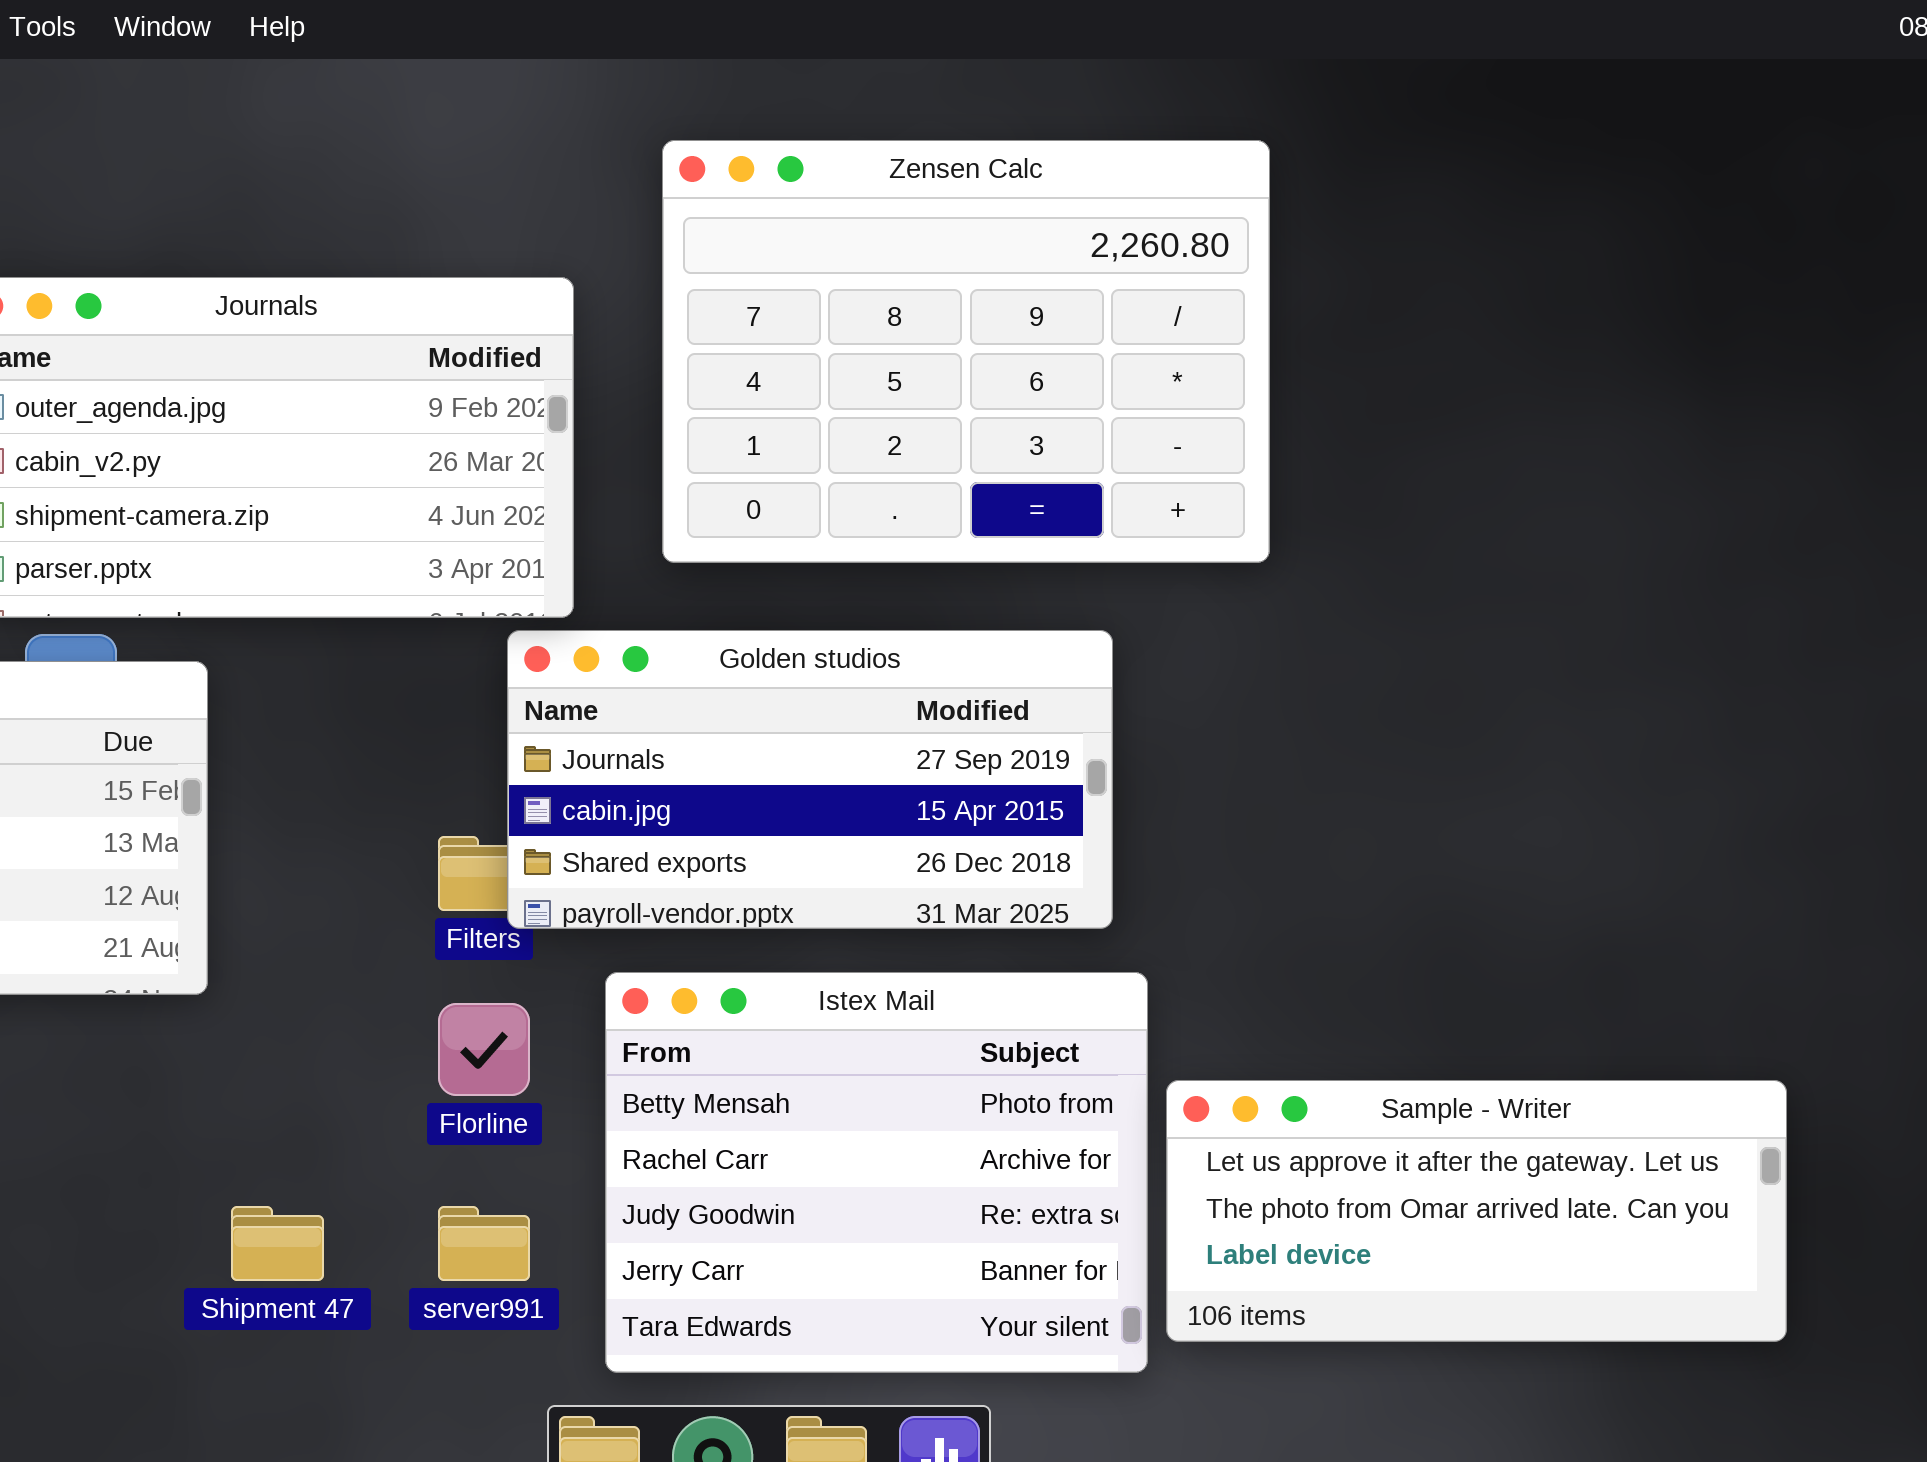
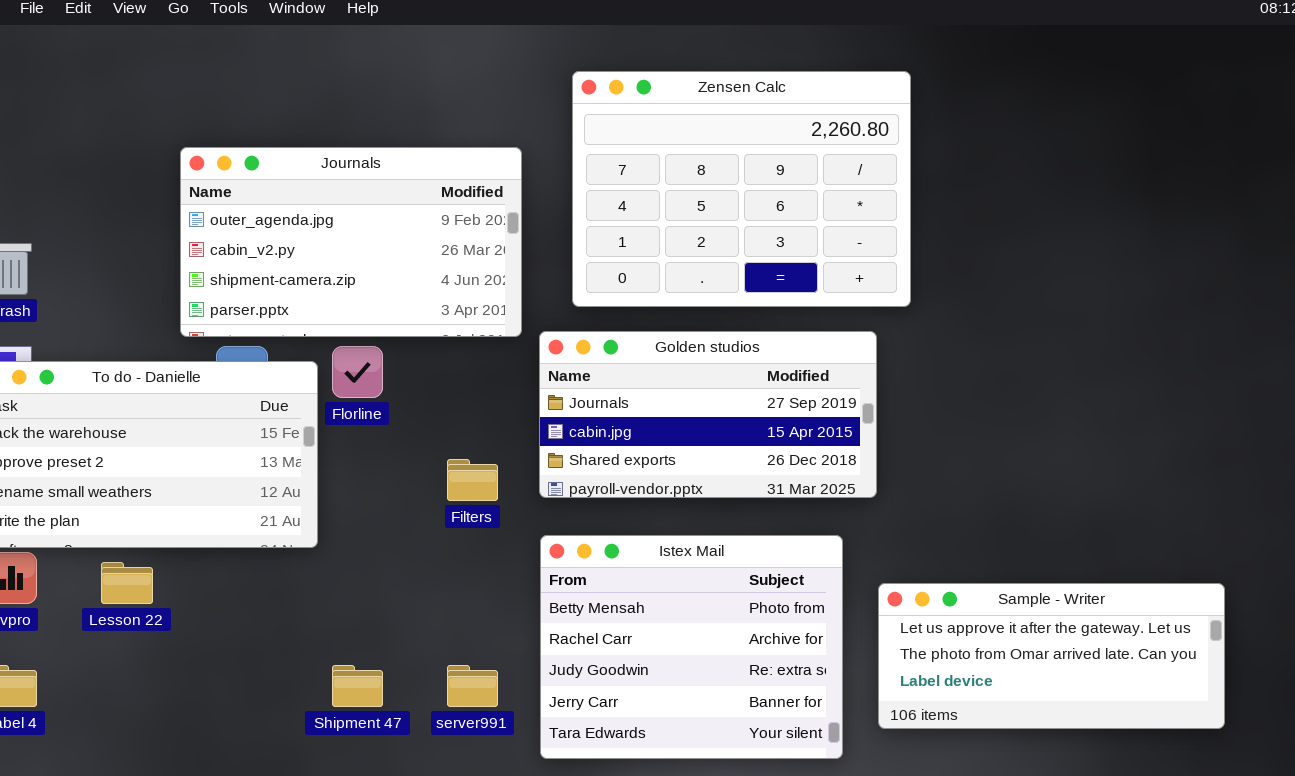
Golden studios: [507,630,1113,929] -> [539,331,877,498], moved
Florline: [438,1003,530,1096] -> [332,346,383,398], moved
Sample - Writer: [1166,1080,1787,1342] -> [878,583,1225,729], moved

